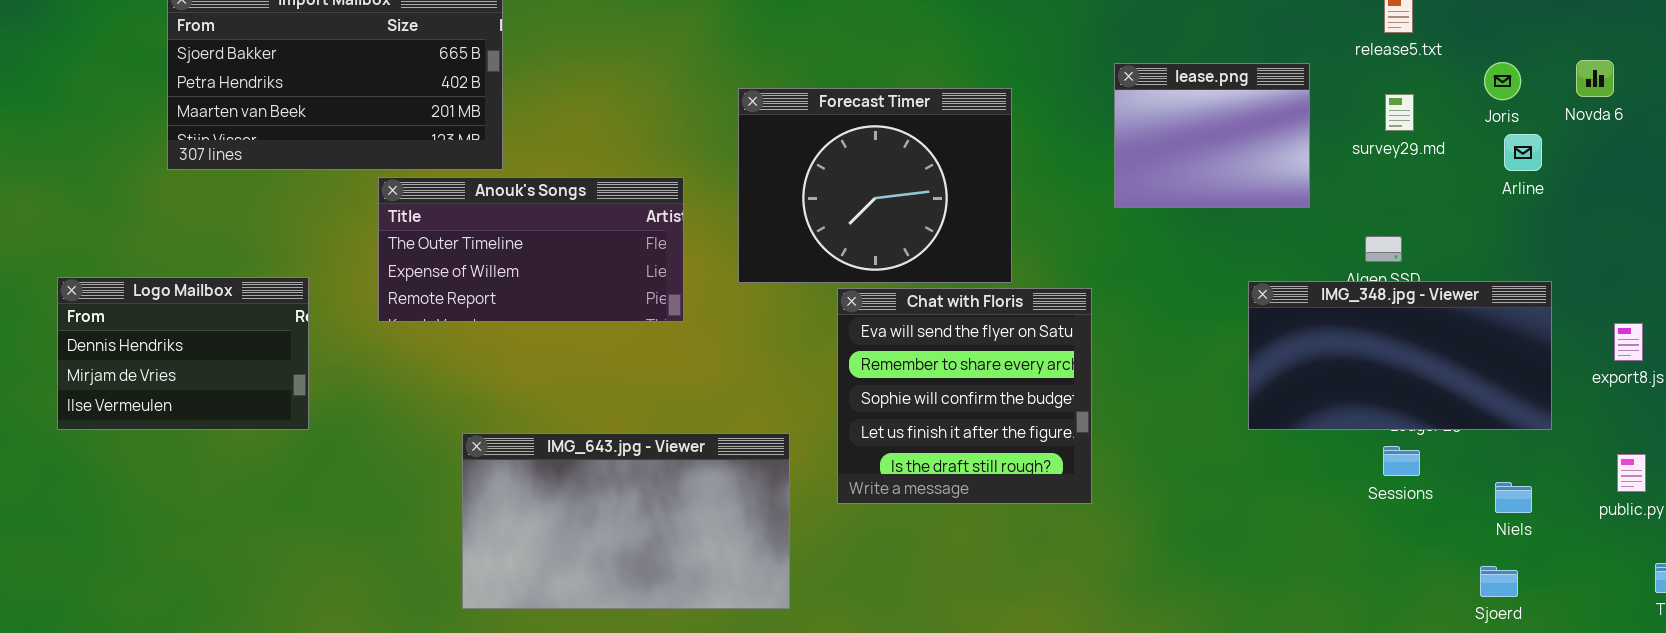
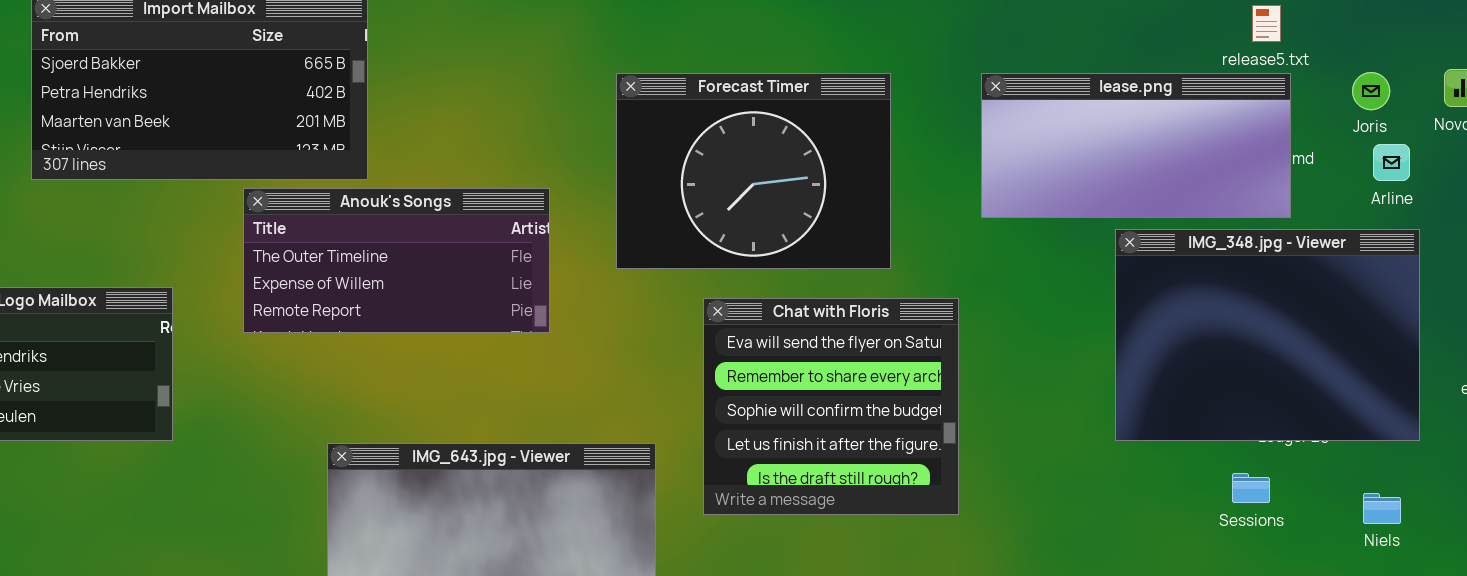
lease.png: [1114,63,1310,208] -> [981,73,1291,218], resized
Forecast Timer: [738,88,1012,283] -> [616,73,891,269], moved
IMG_348.jpg - Viewer: [1248,281,1552,430] -> [1115,229,1420,441], resized
Sessions: [1383,446,1420,476] -> [1232,473,1270,503], moved

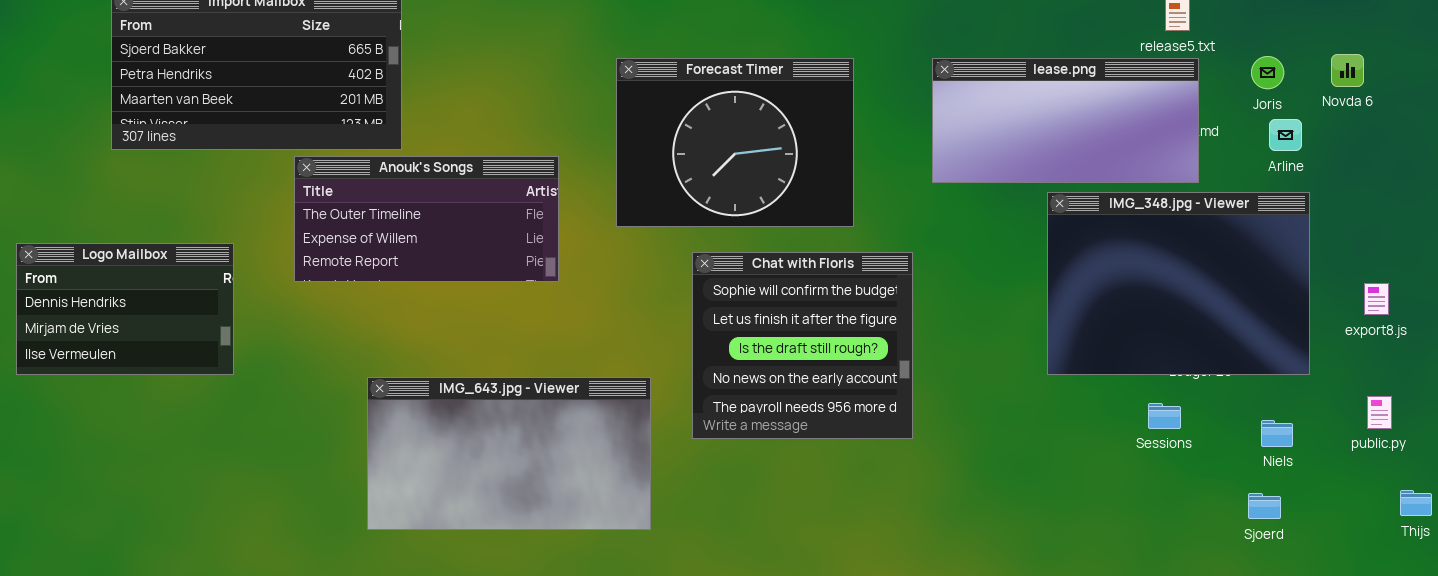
Chat with Floris: [703,298,959,515] -> [692,252,913,439], scrolled down 2 rows

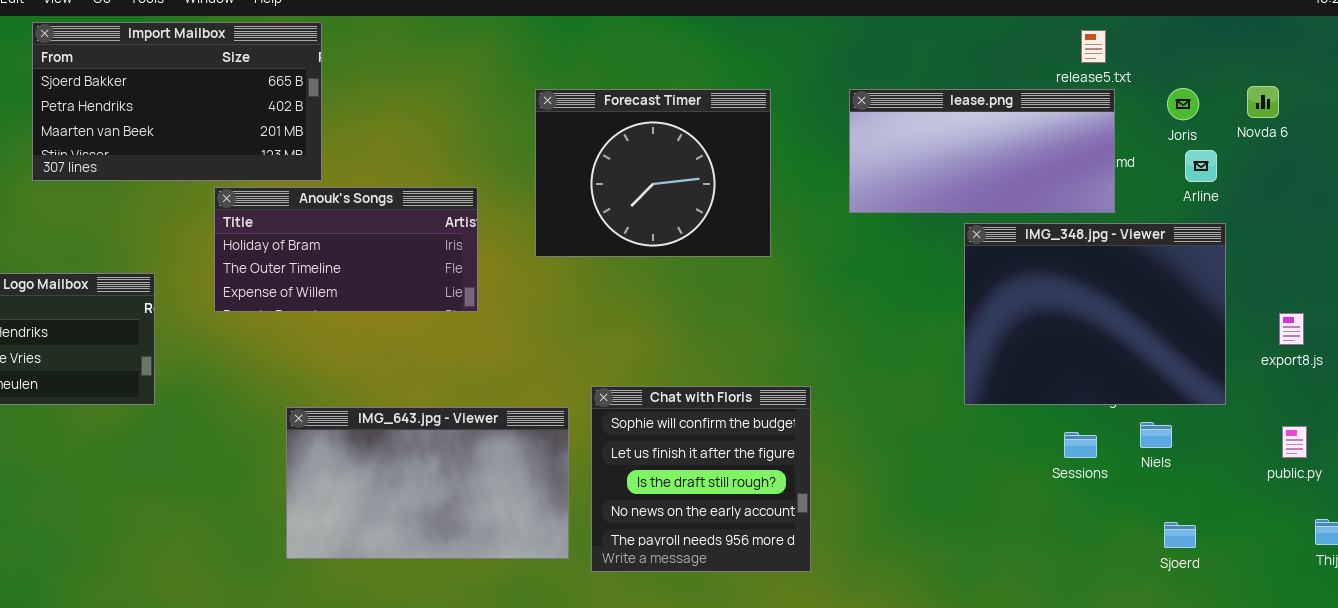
Anouk's Songs: [294,156,559,282] -> [214,187,478,312], scrolled up 1 row
Chat with Floris: [692,252,913,439] -> [591,386,811,572], moved
Niels: [1261,420,1293,447] -> [1140,422,1172,448], moved

